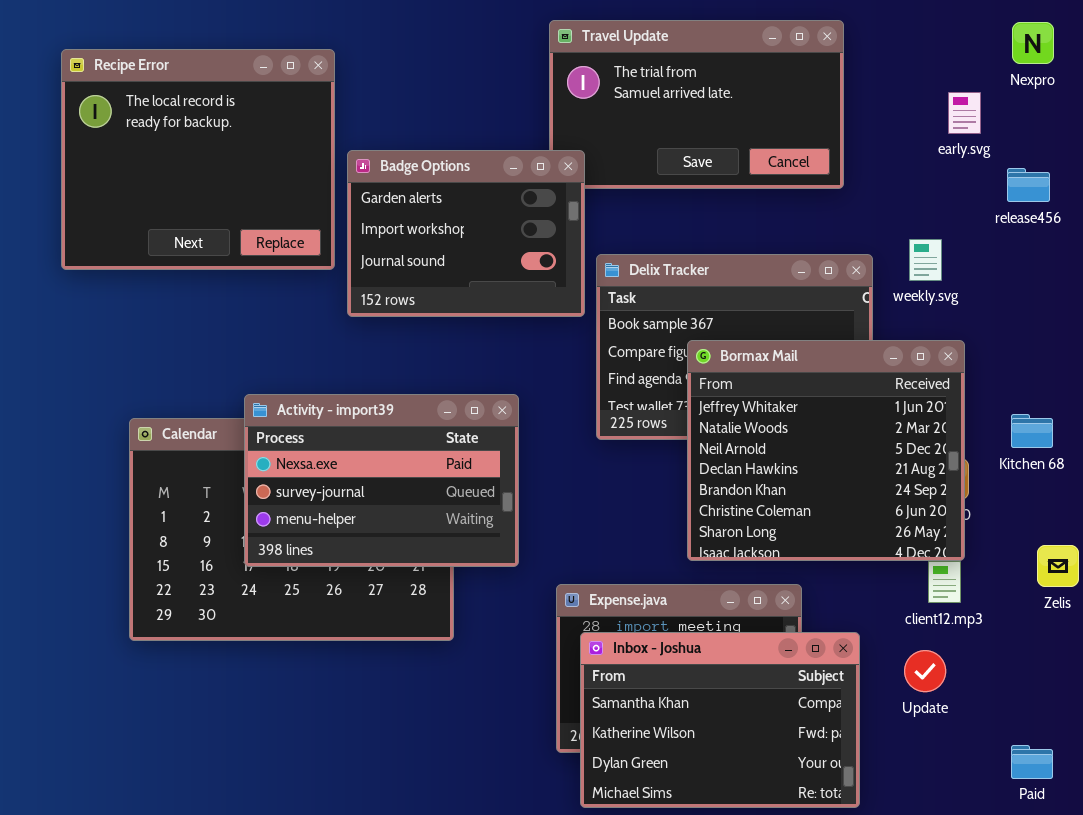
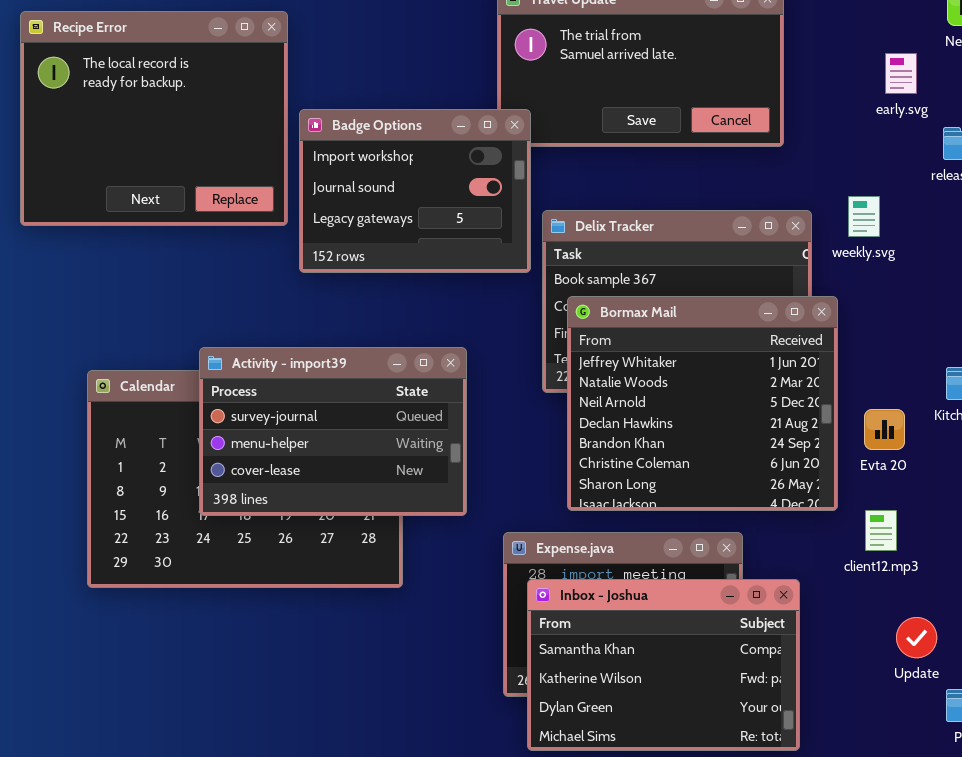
Badge Options: [347,150,585,317] -> [299,109,531,273], scrolled down 1 row
Bormax Mail: [687,340,965,561] -> [567,296,838,511], moved
Activity - import39: [244,394,519,567] -> [199,347,467,516], scrolled down 1 row
Update: [904,650,946,692] -> [896,617,937,658], moved

